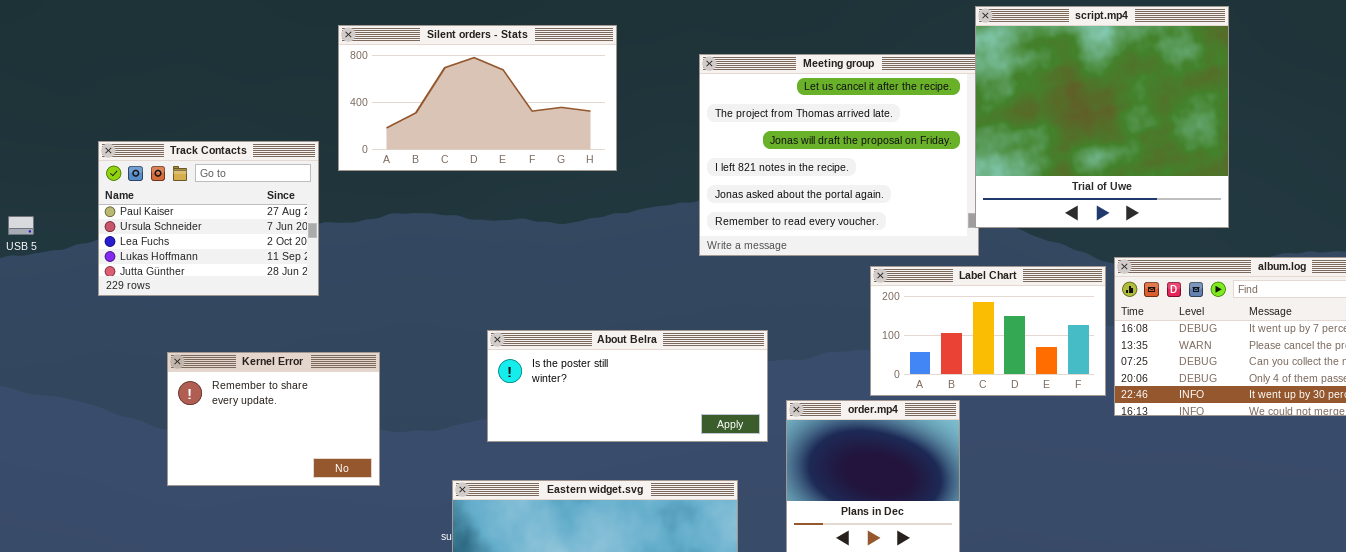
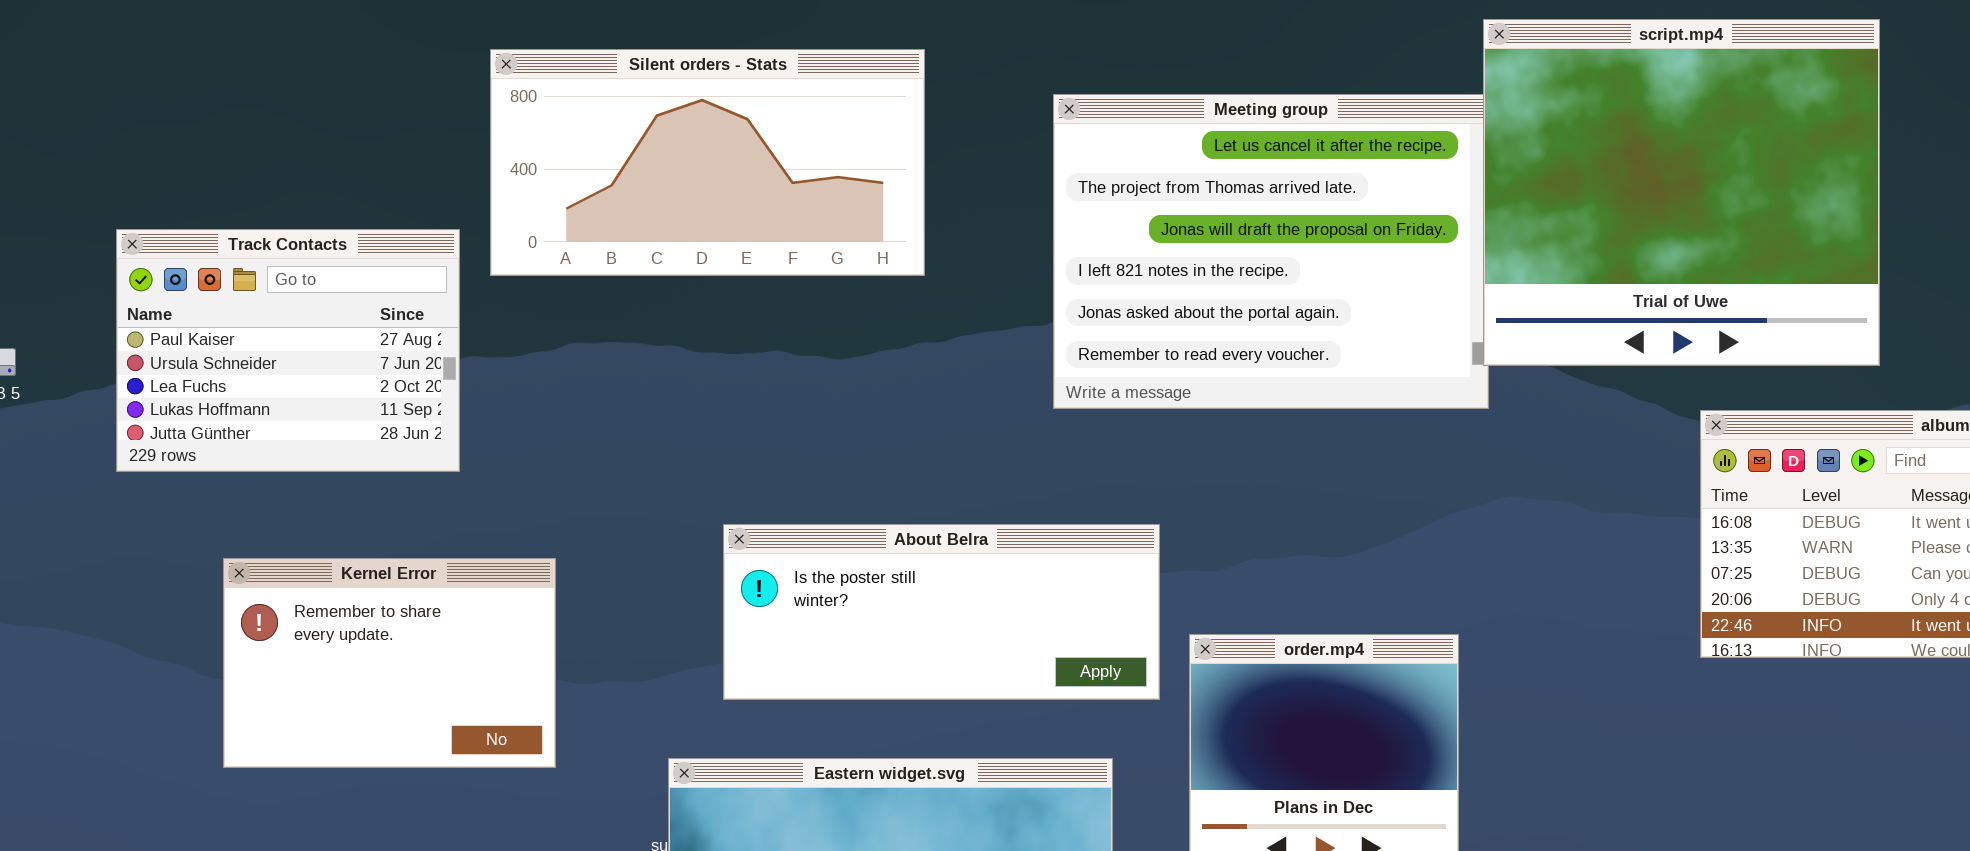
Label Chart: [870,266,1106,396] -> none, closed

